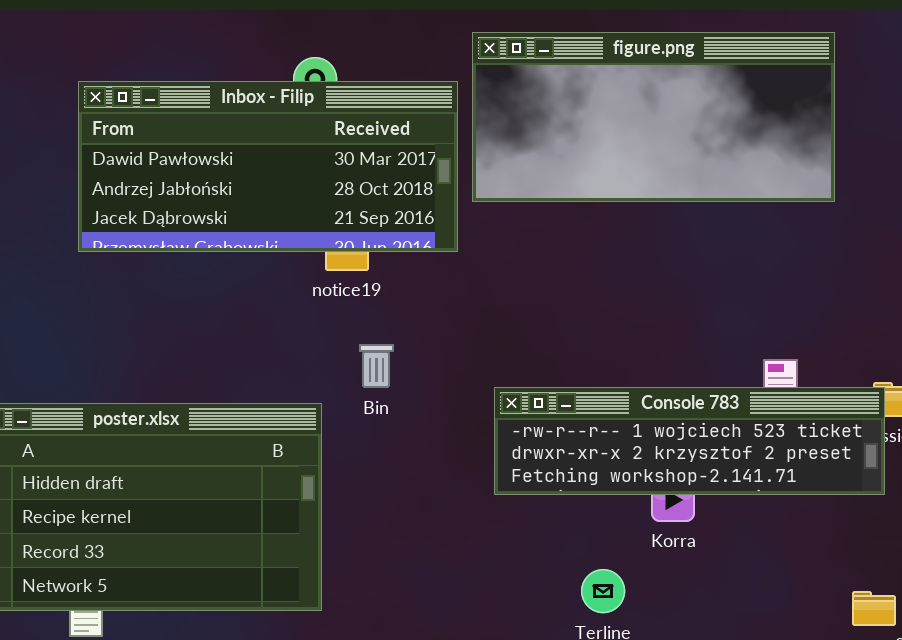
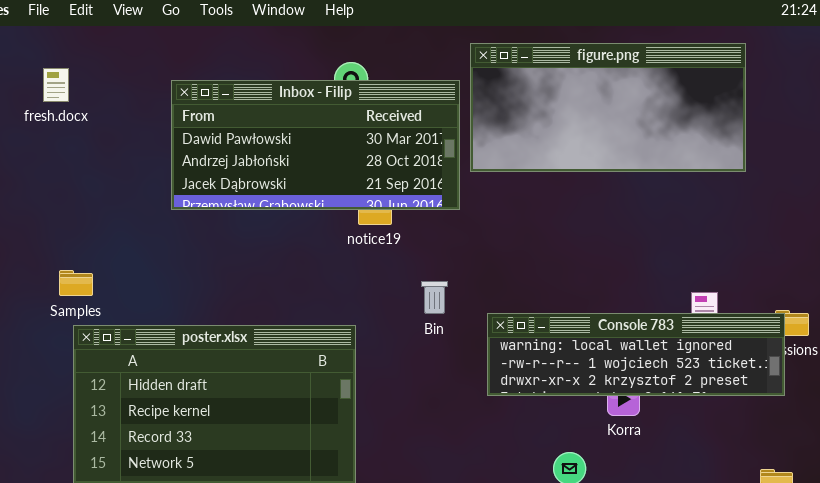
Bin: [359,344,394,388] -> [421,281,448,314], moved
Console 783: [494,387,885,495] -> [487,313,785,396], scrolled up 1 row

